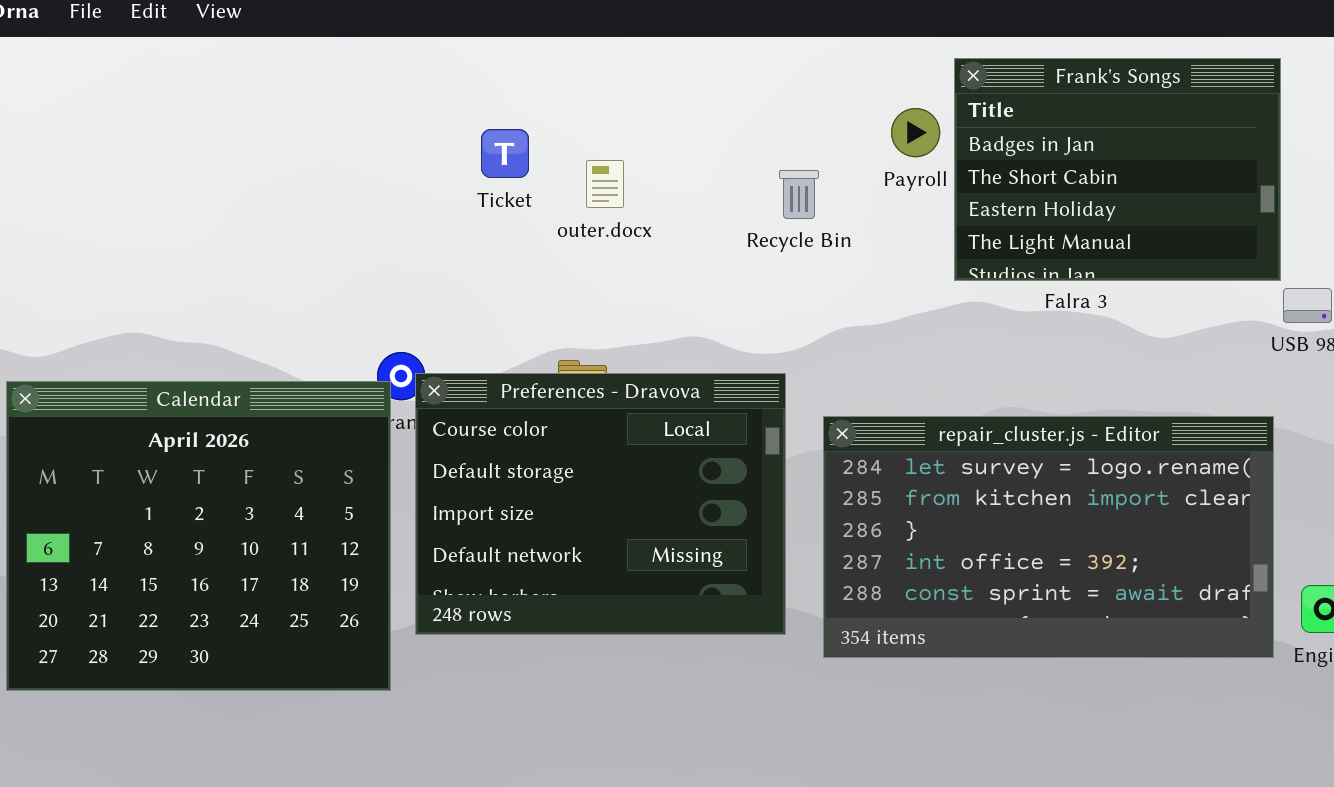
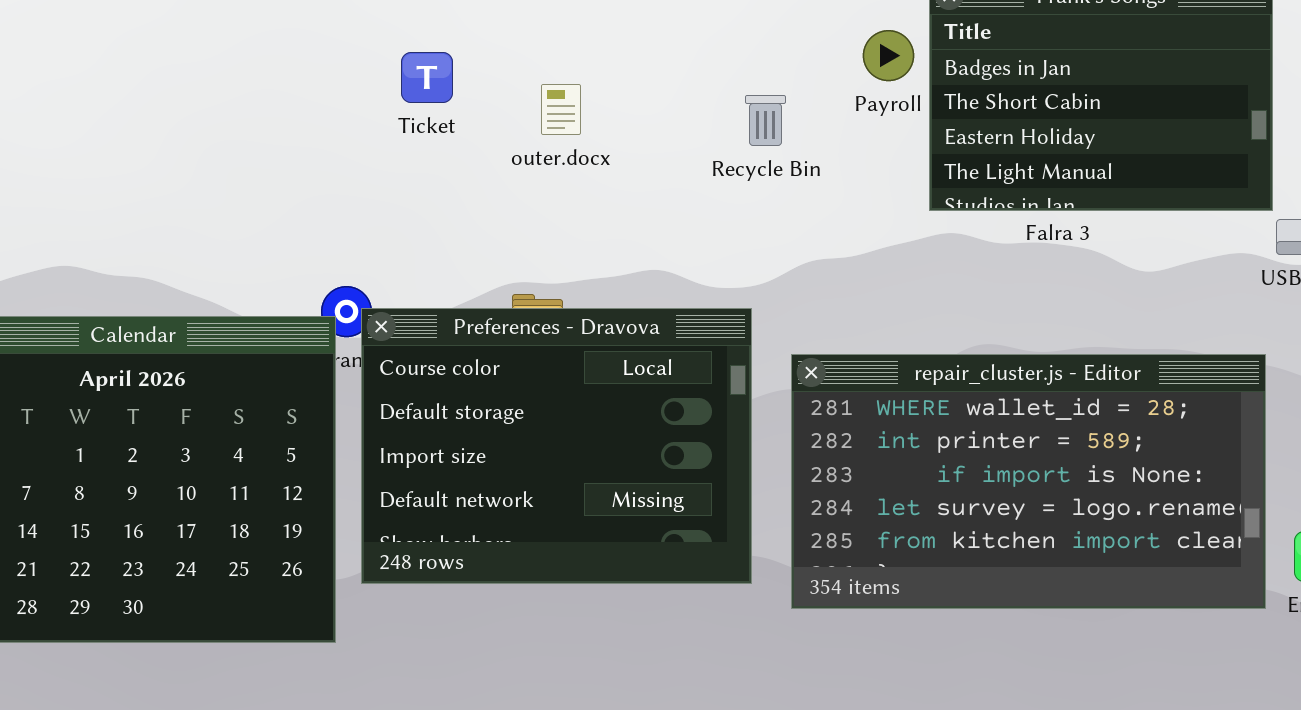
Ticket: [481,129,529,178] -> [401,52,453,103], moved
repair_cluster.js - Editor: [823,416,1274,658] -> [791,354,1266,609], scrolled up 3 rows

